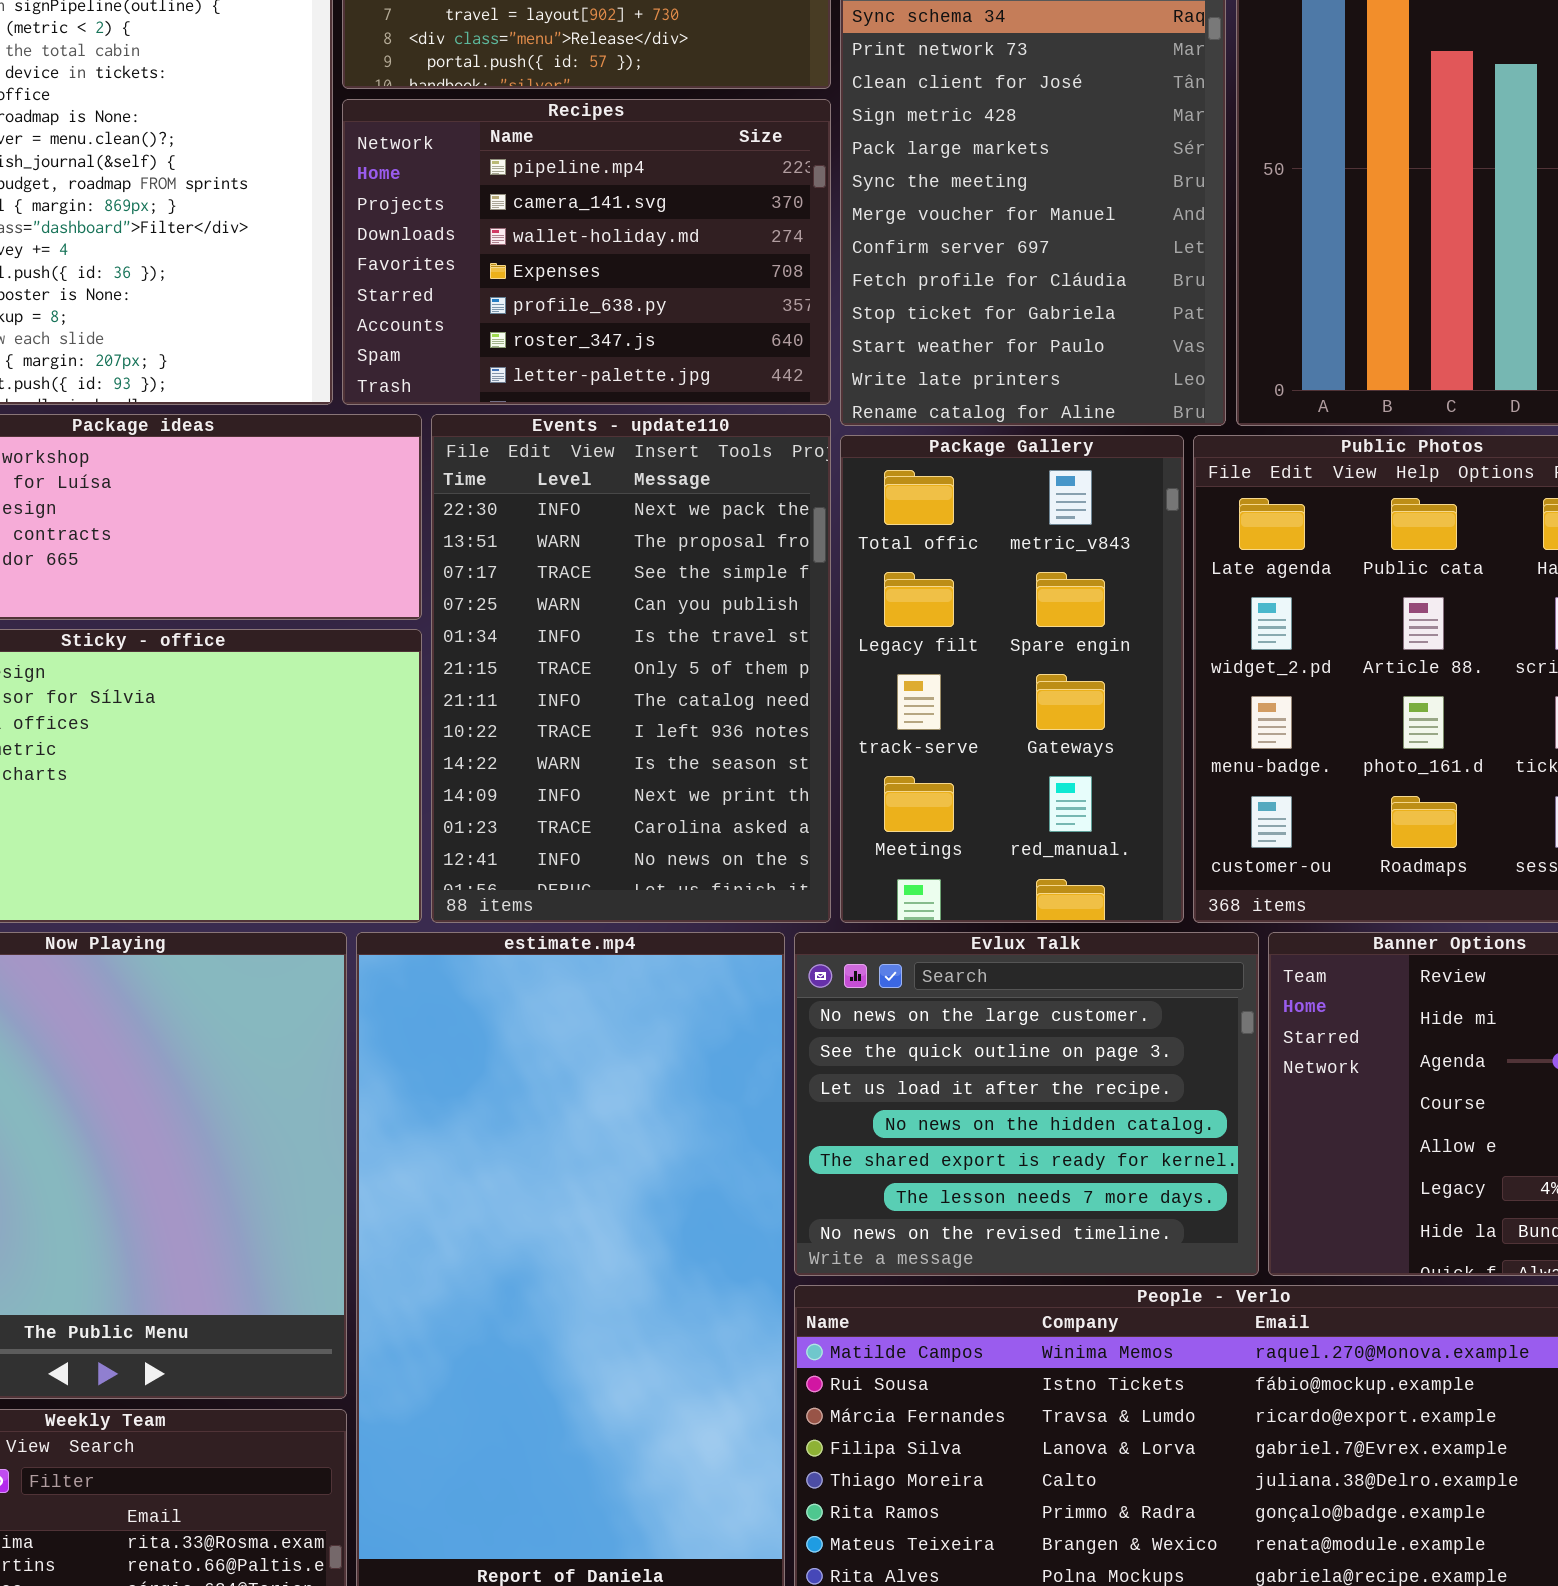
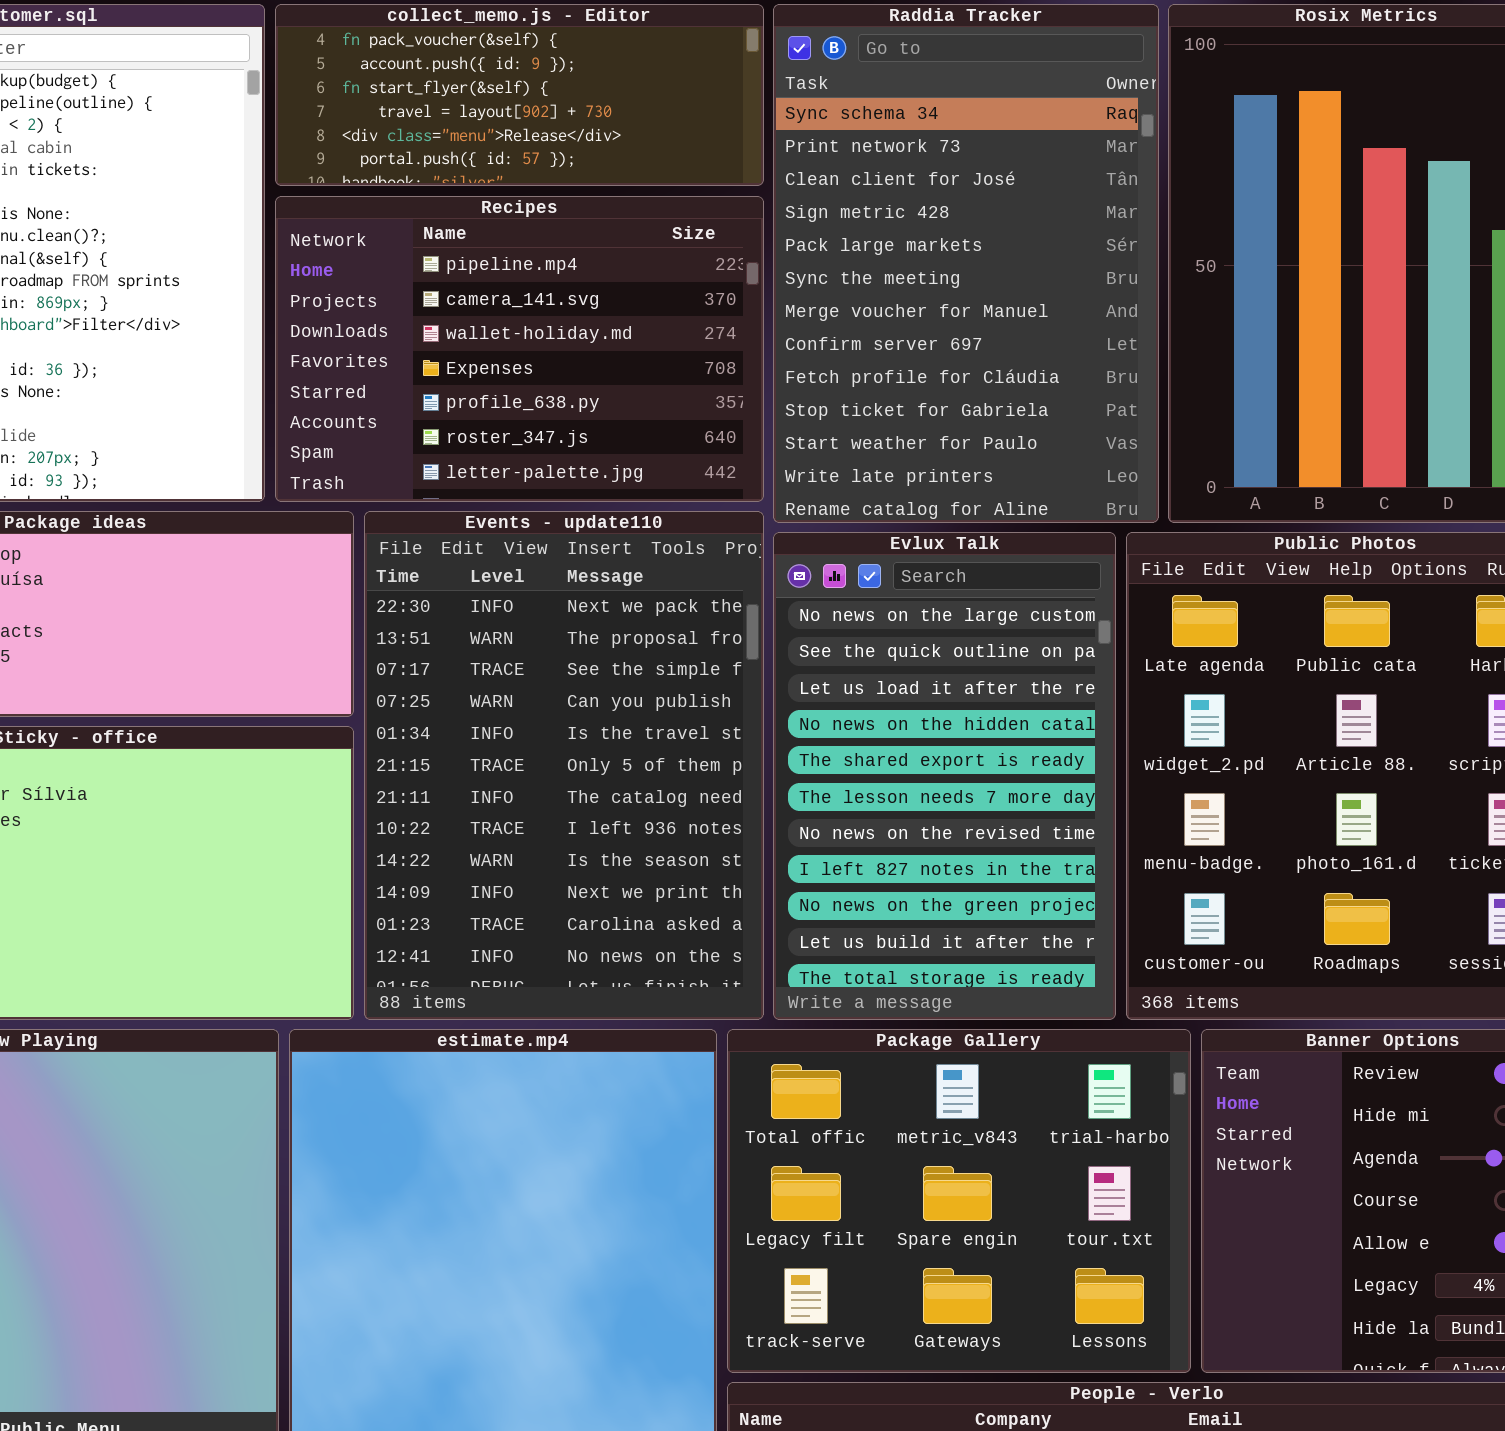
Package Gallery: [840,435,1184,923] -> [727,1029,1191,1373], moved, resized
Evlux Talk: [794,932,1259,1276] -> [773,532,1116,1020], moved, resized

